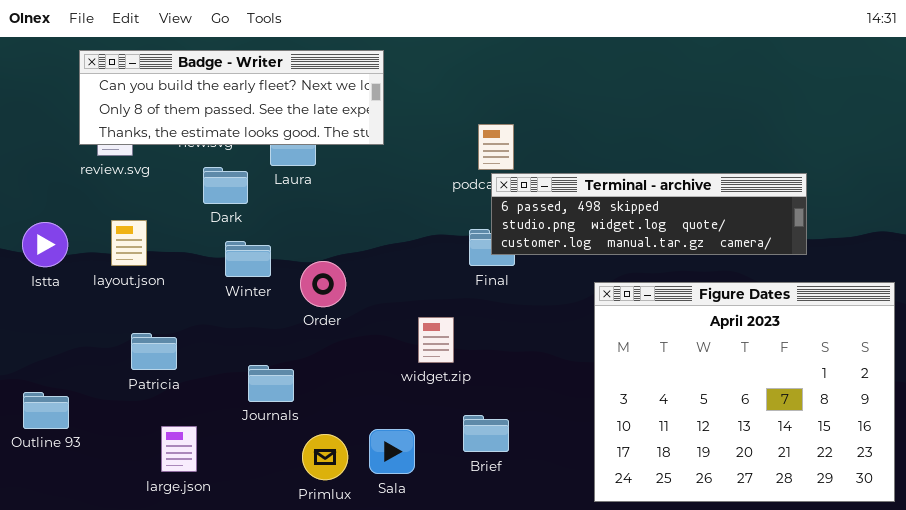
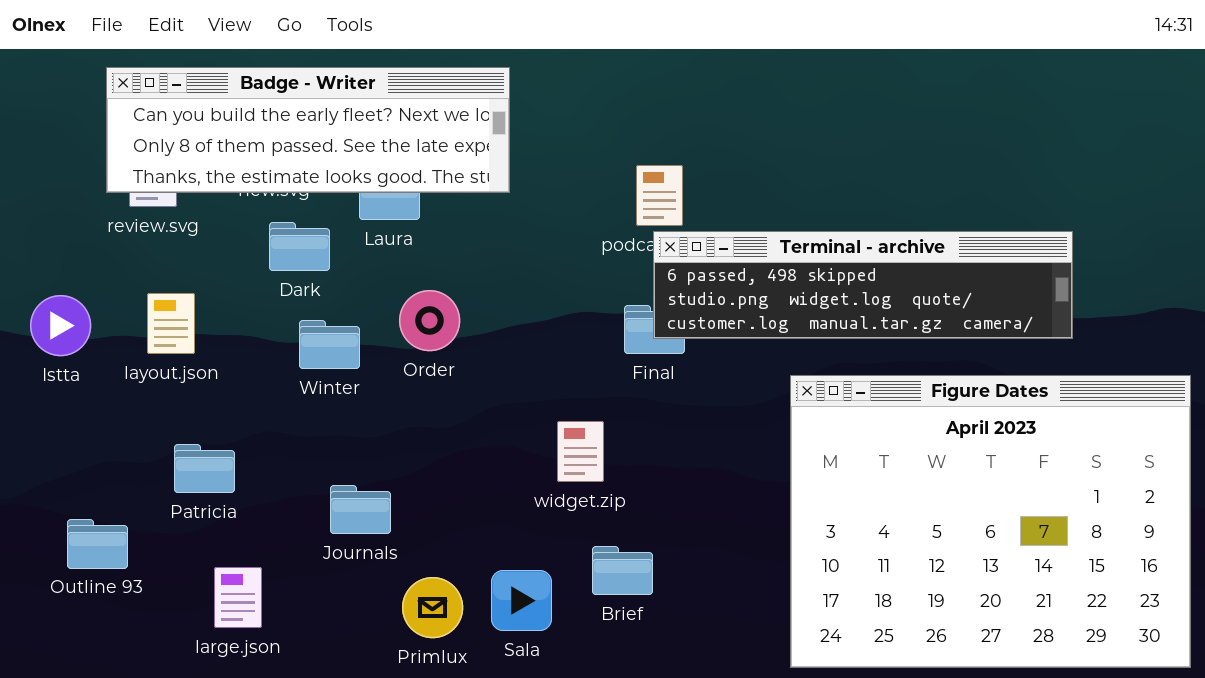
Order: [300,261,346,307] -> [399,290,460,351], moved
Outline 93: [23,392,69,429] -> [67,519,128,569], moved
Brief: [463,415,509,452] -> [592,546,653,595], moved

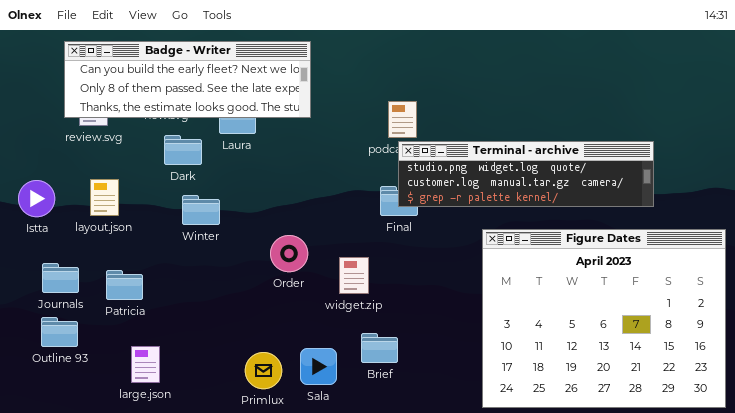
Terminal - archive: [653,231,1073,339] -> [398,141,654,207], scrolled down 1 row
Order: [399,290,460,351] -> [270,235,308,272], moved
Journals: [330,485,391,534] -> [42,263,79,293], moved

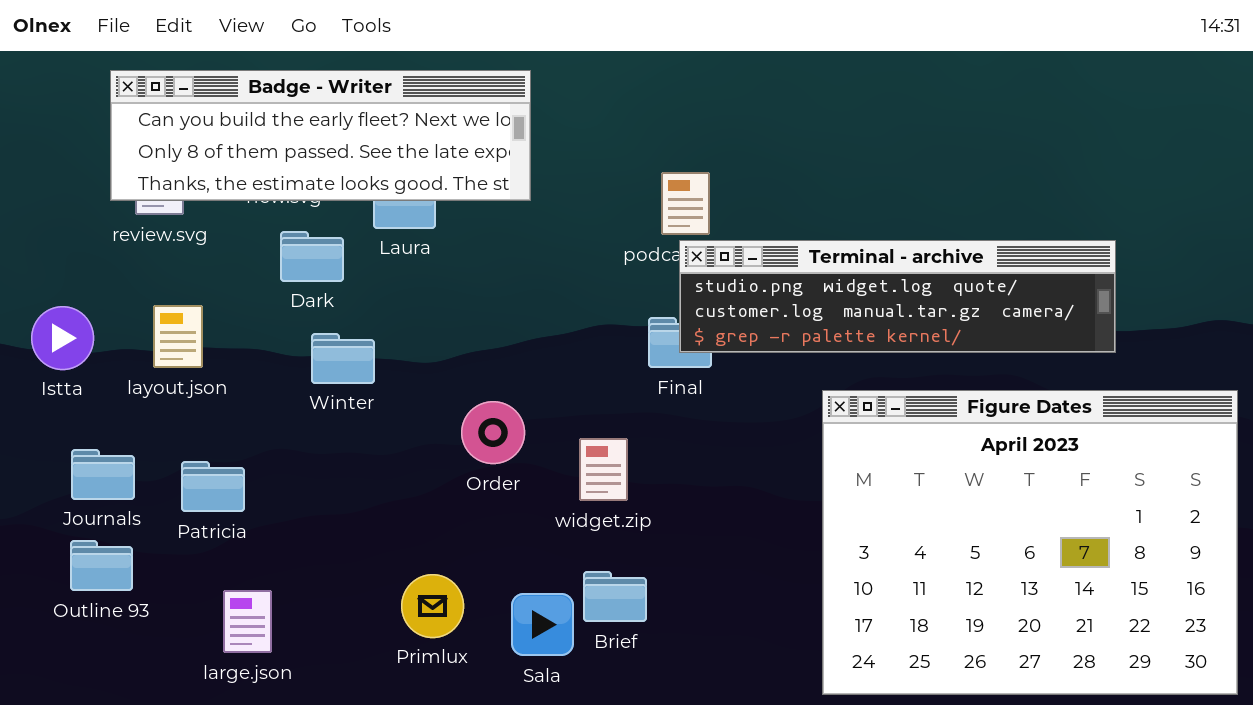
Brief: [361,333,398,363] -> [583,571,647,622], moved
Primlux: [245,352,282,389] -> [401,574,464,638], moved

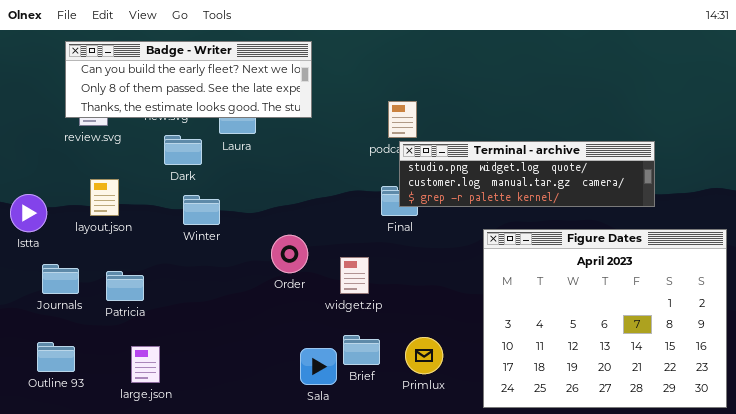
Istta: [31,306,94,370] -> [10,194,47,232], moved
Outline 93: [70,540,133,591] -> [37,342,75,372], moved
Primlux: [401,574,464,638] -> [405,337,443,374], moved

